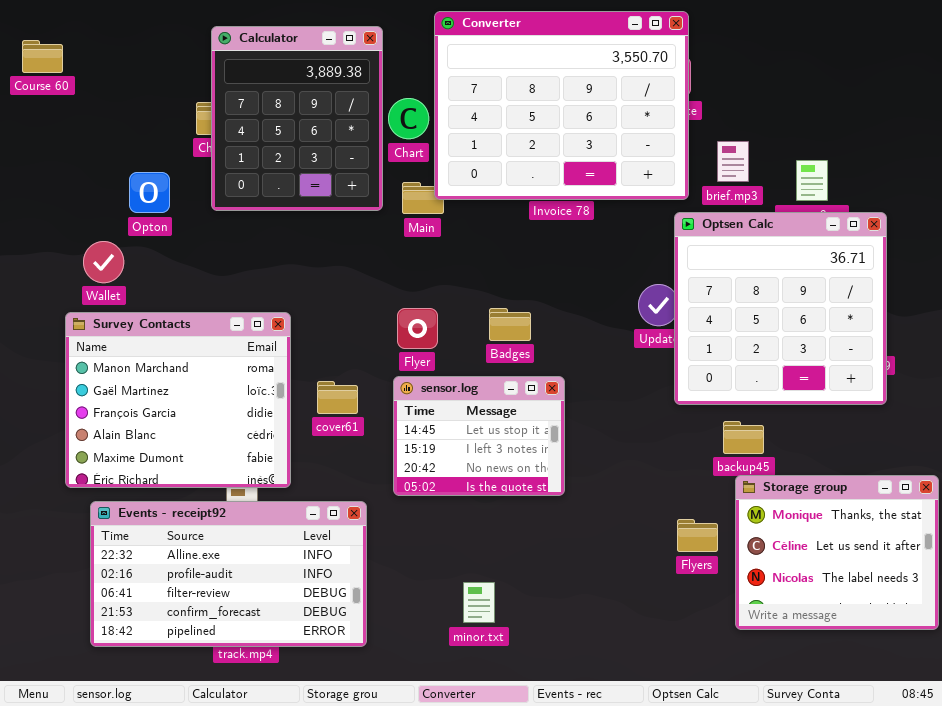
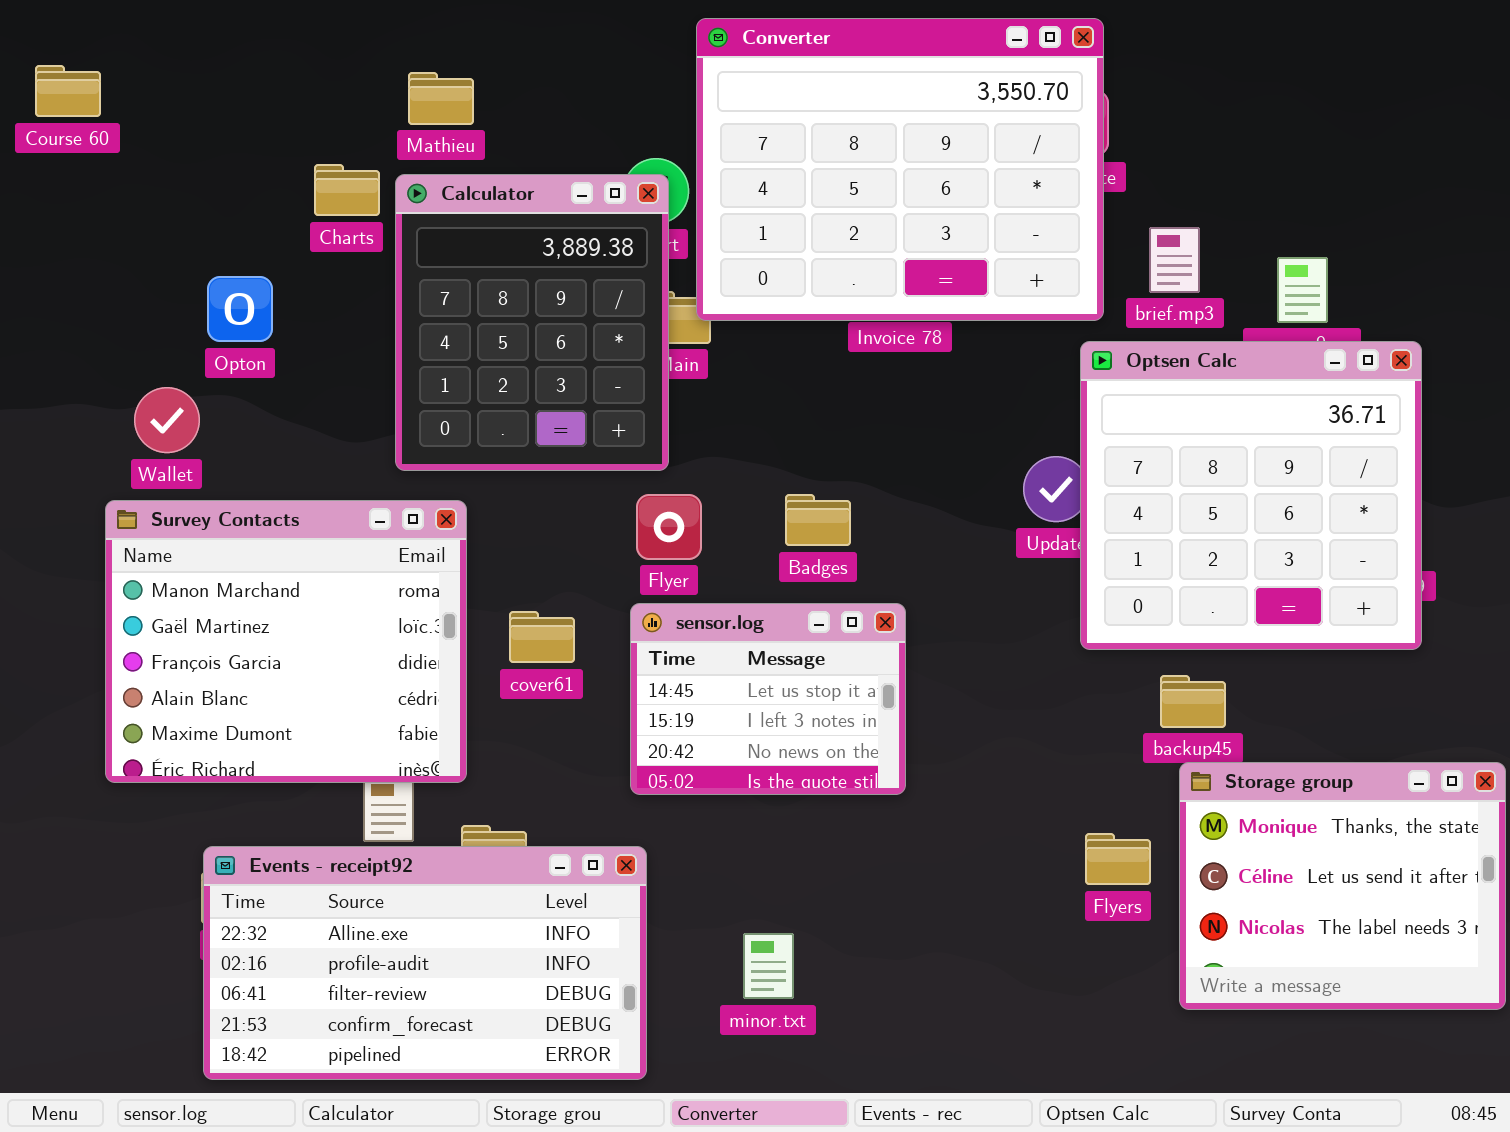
Calculator: [211,26,383,211] -> [395,174,669,471], moved
Events - receipt92: [90,501,367,647] -> [203,846,647,1080], moved

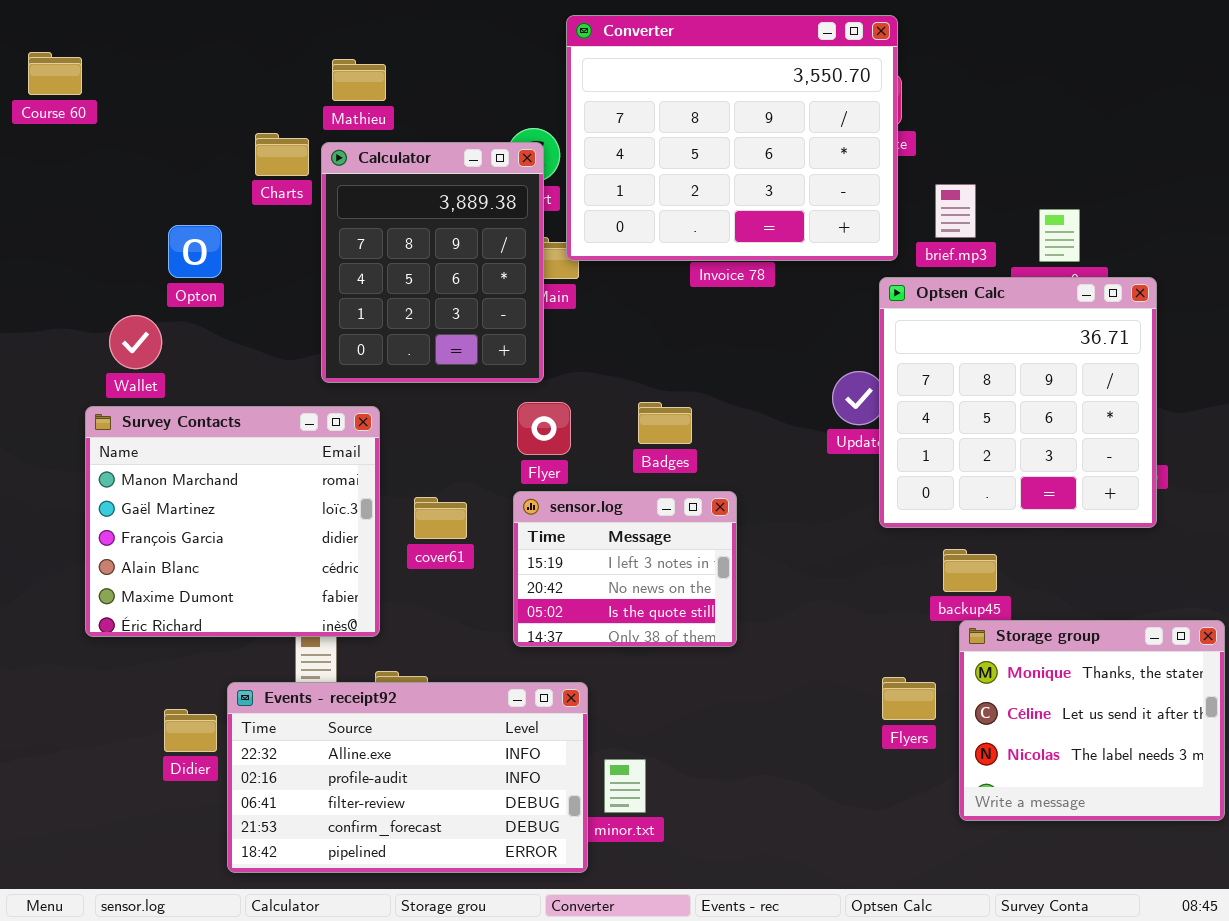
sensor.log: [630,603,906,795] -> [513,491,737,647], scrolled down 1 row
Events - receipt92: [203,846,647,1080] -> [227,682,588,873], moved

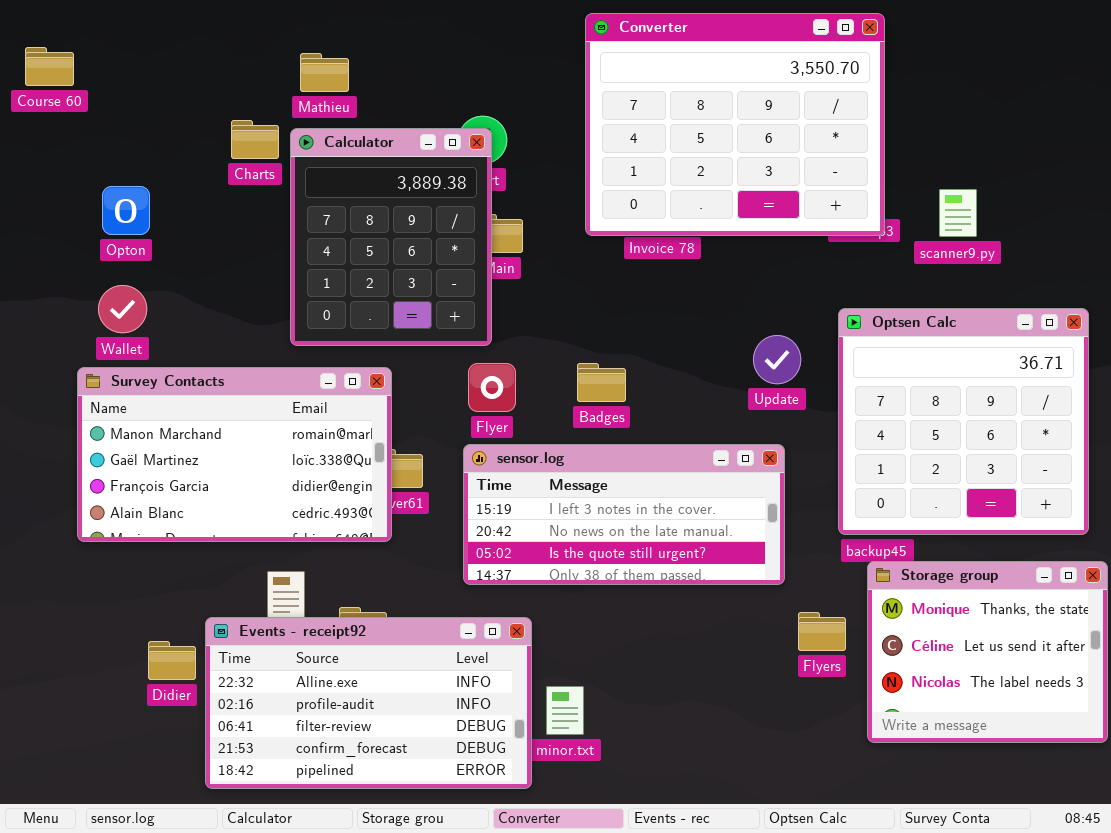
Converter: [566,15,898,261] -> [585,13,885,236], moved
Opton: [168,225,222,278] -> [102,186,150,235], moved
Optsen Calc: [879,277,1157,528] -> [838,308,1089,535], moved
Survey Contacts: [85,406,380,637] -> [77,367,392,542], resized
sensor.log: [513,491,737,647] -> [463,444,785,585], resized

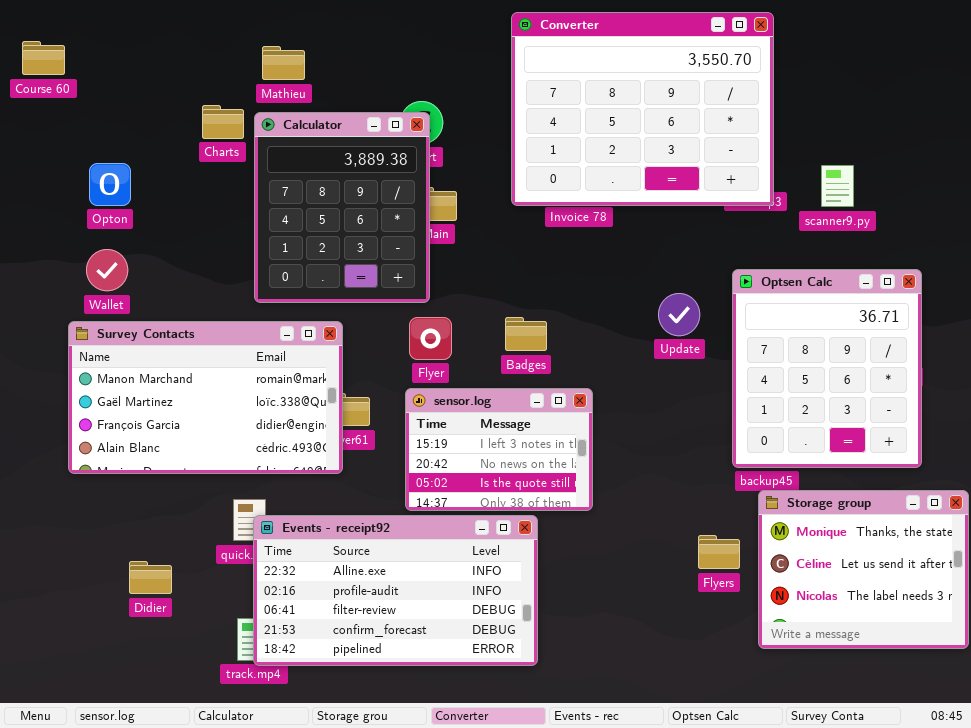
Optsen Calc: [838,308,1089,535] -> [732,269,922,468], resized
sensor.log: [463,444,785,585] -> [405,388,593,511], resized
Events - receipt92: [205,617,532,789] -> [253,515,538,666], moved

